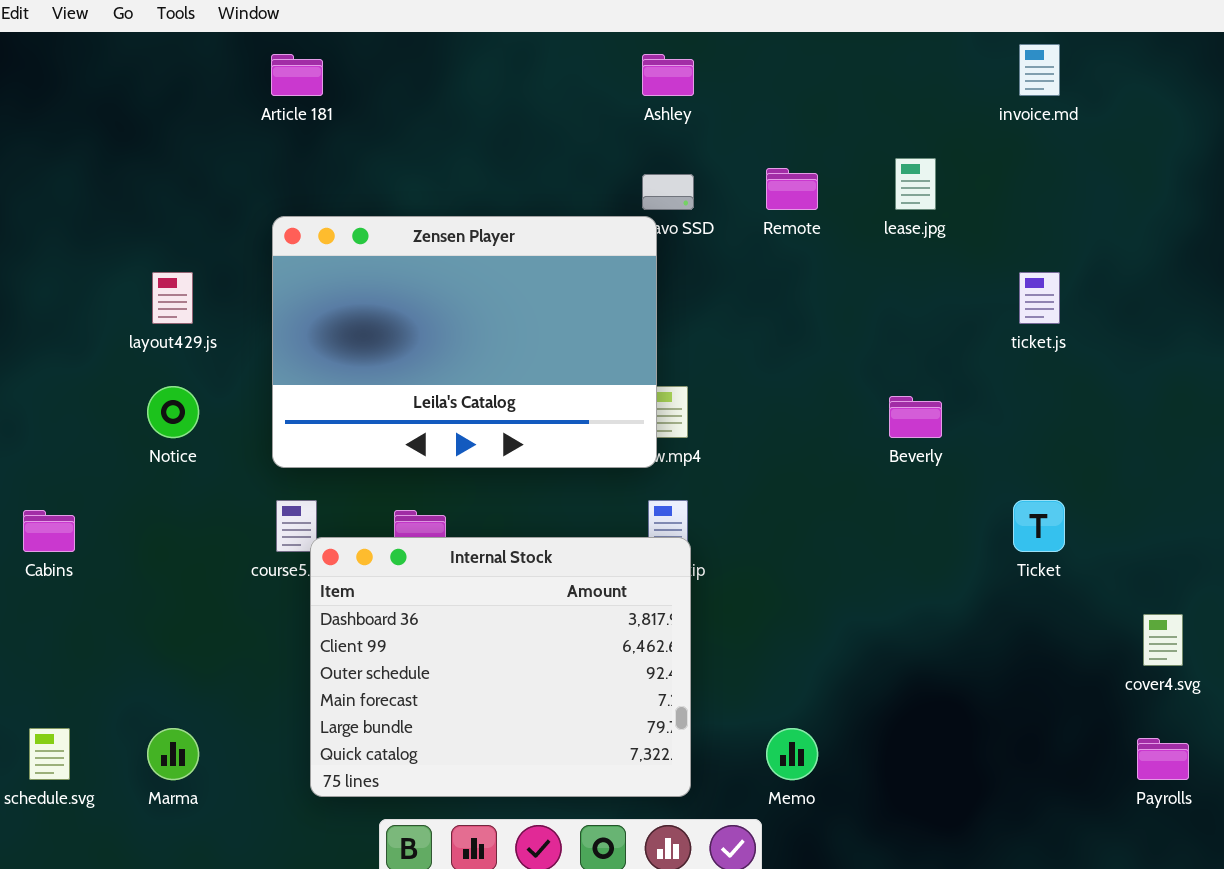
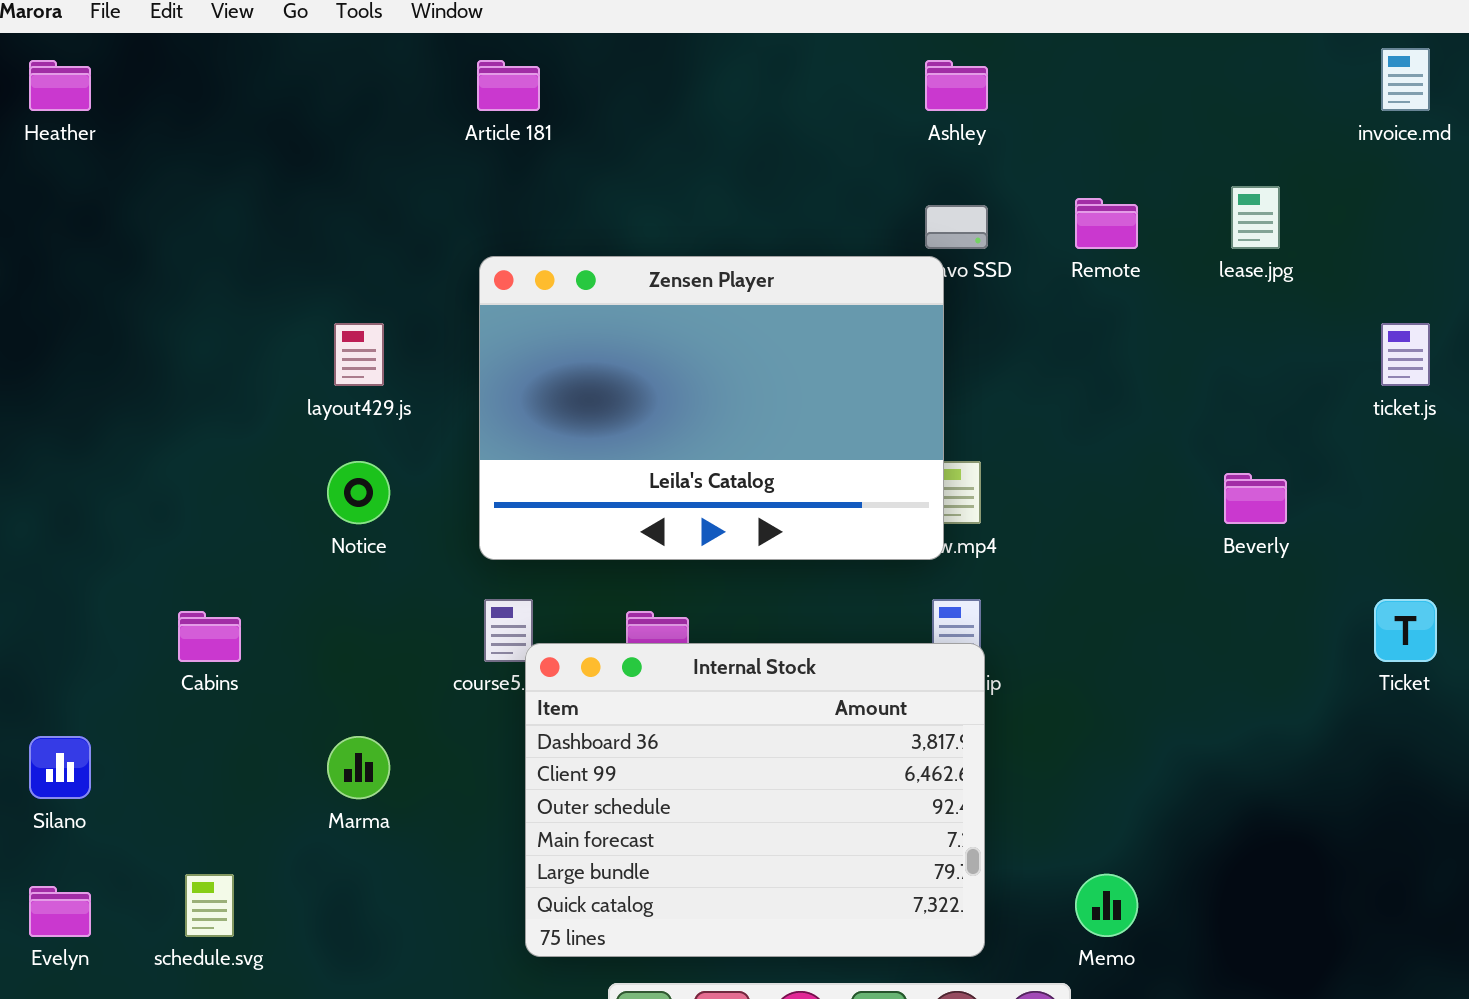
Marma: [147,728,199,780] -> [327,736,390,799], moved

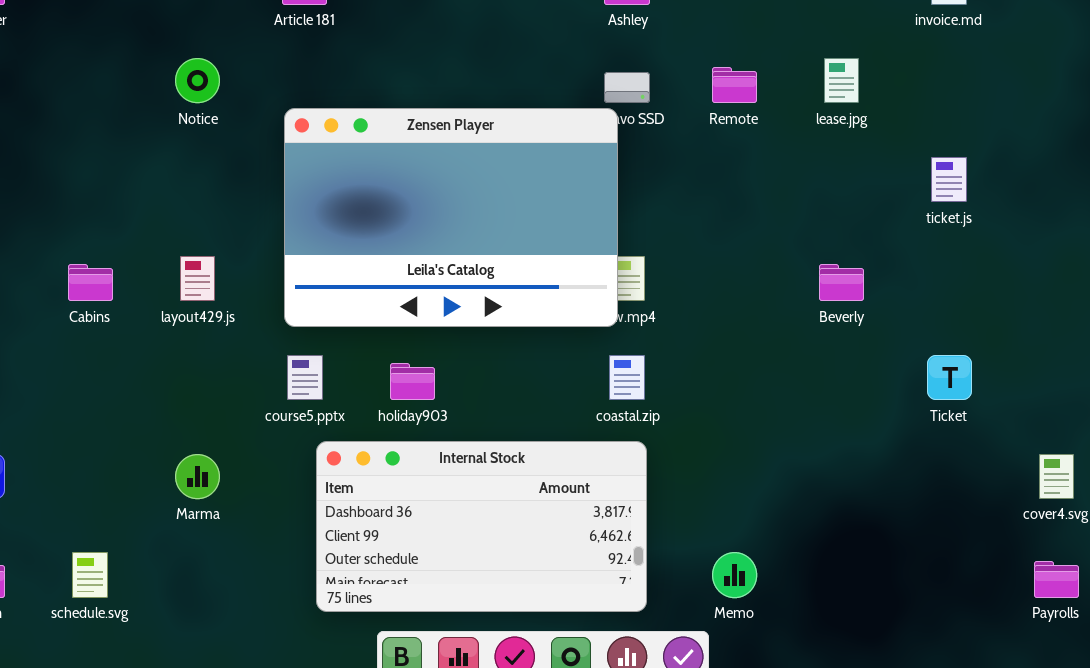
layout429.js: [334,323,384,386] -> [180,256,215,301], moved
Notice: [327,461,390,524] -> [175,58,220,103], moved
Cabins: [178,611,241,662] -> [68,264,113,301], moved
Internal Stock: [525,643,985,957] -> [316,441,647,612], resized

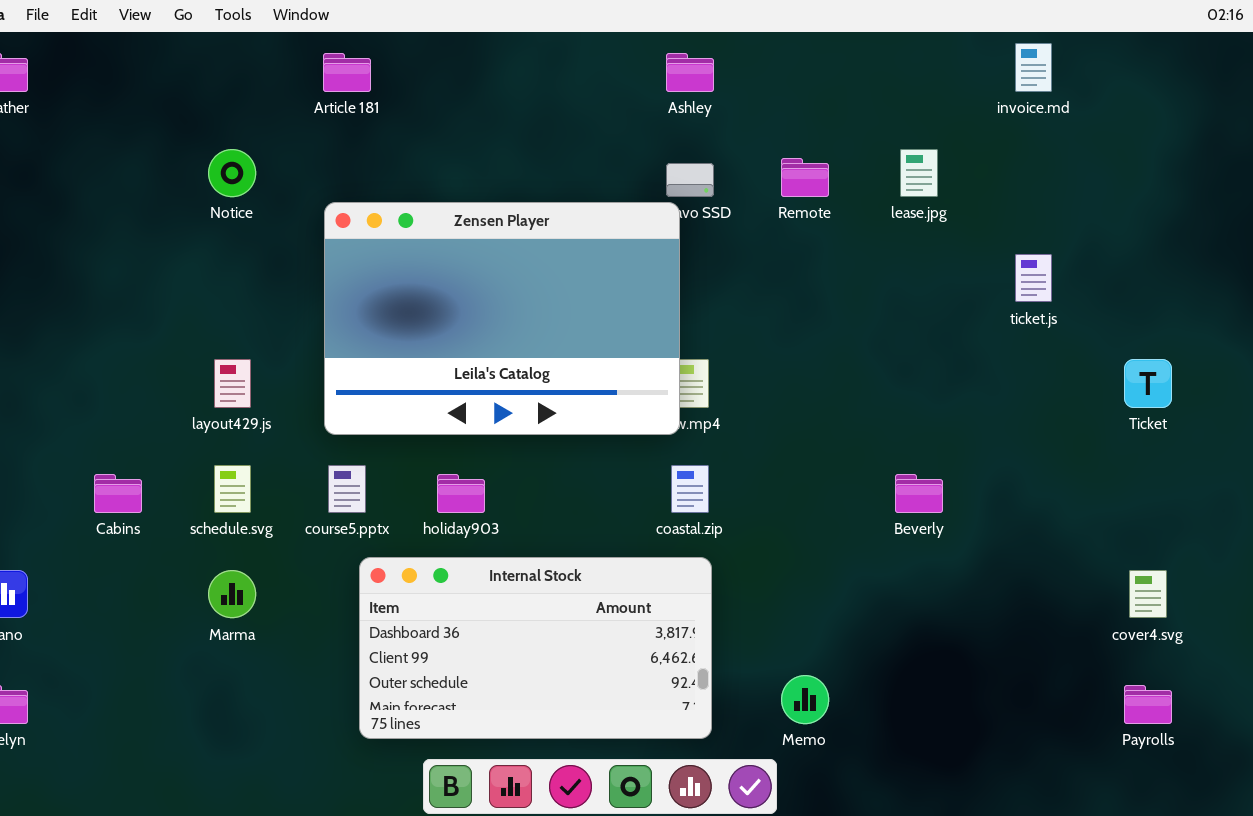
Cabins: [68,264,113,301] -> [94,474,142,513], moved
Beverly: [819,264,864,301] -> [895,474,943,513], moved
Ticket: [927,355,972,400] -> [1124,359,1172,408], moved
schedule.svg: [72,552,108,598] -> [214,465,251,513], moved

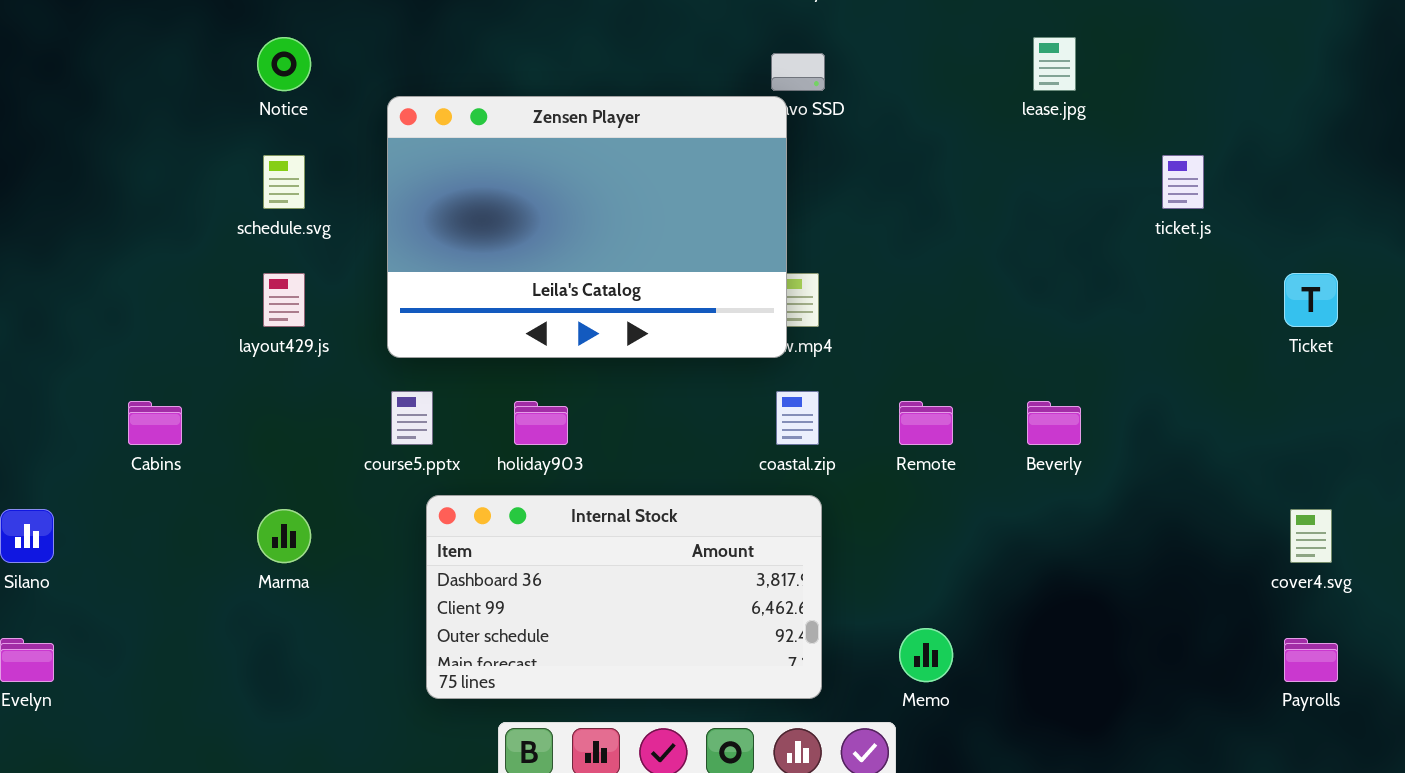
Remote: [781,158,829,197] -> [899,401,953,445], moved
schedule.svg: [214,465,251,513] -> [263,155,305,209], moved

